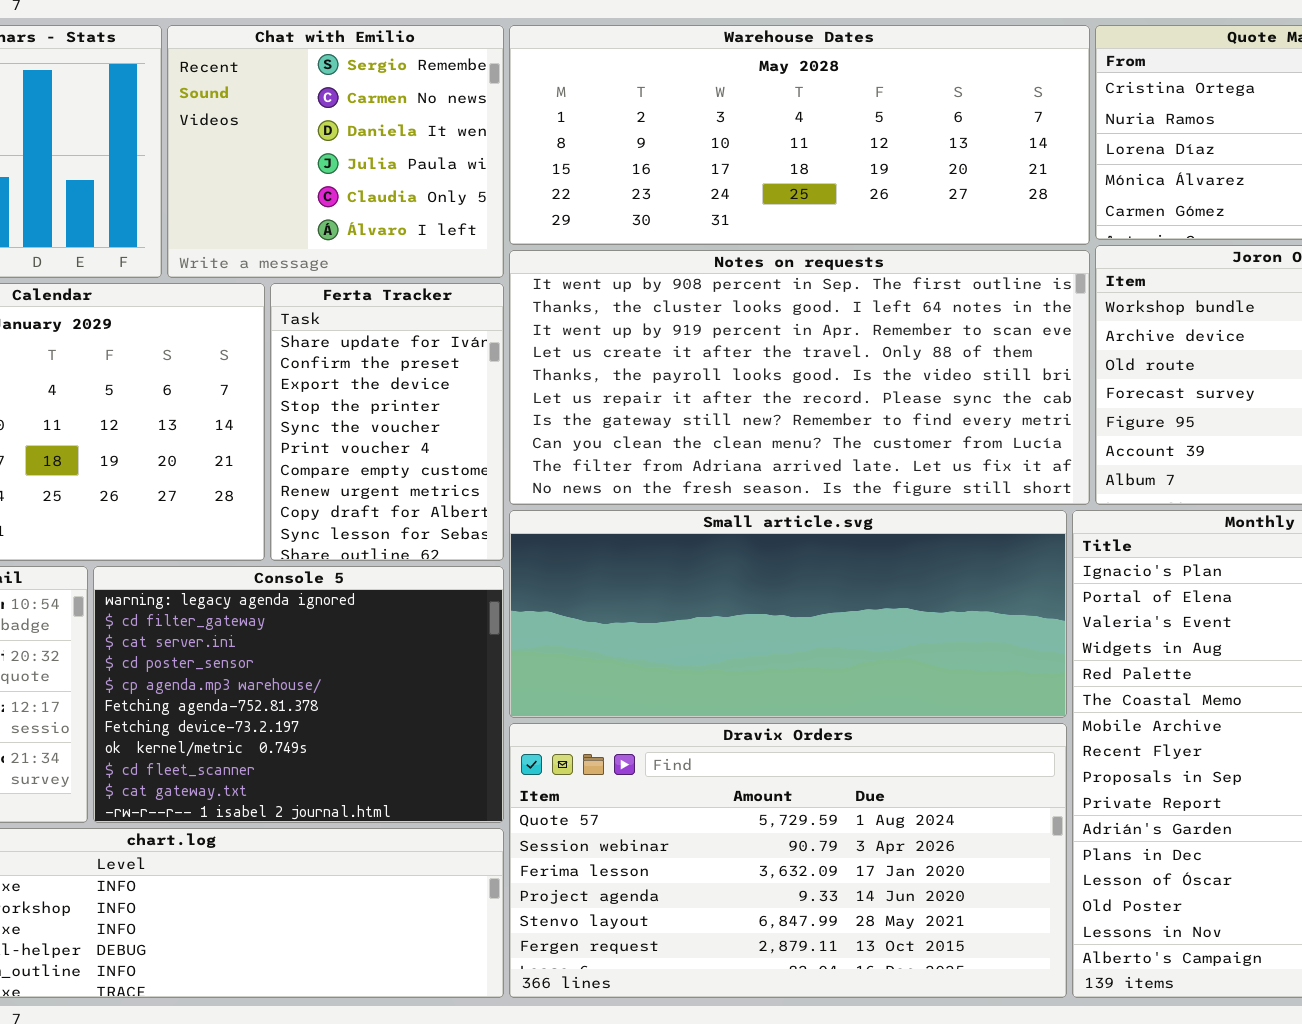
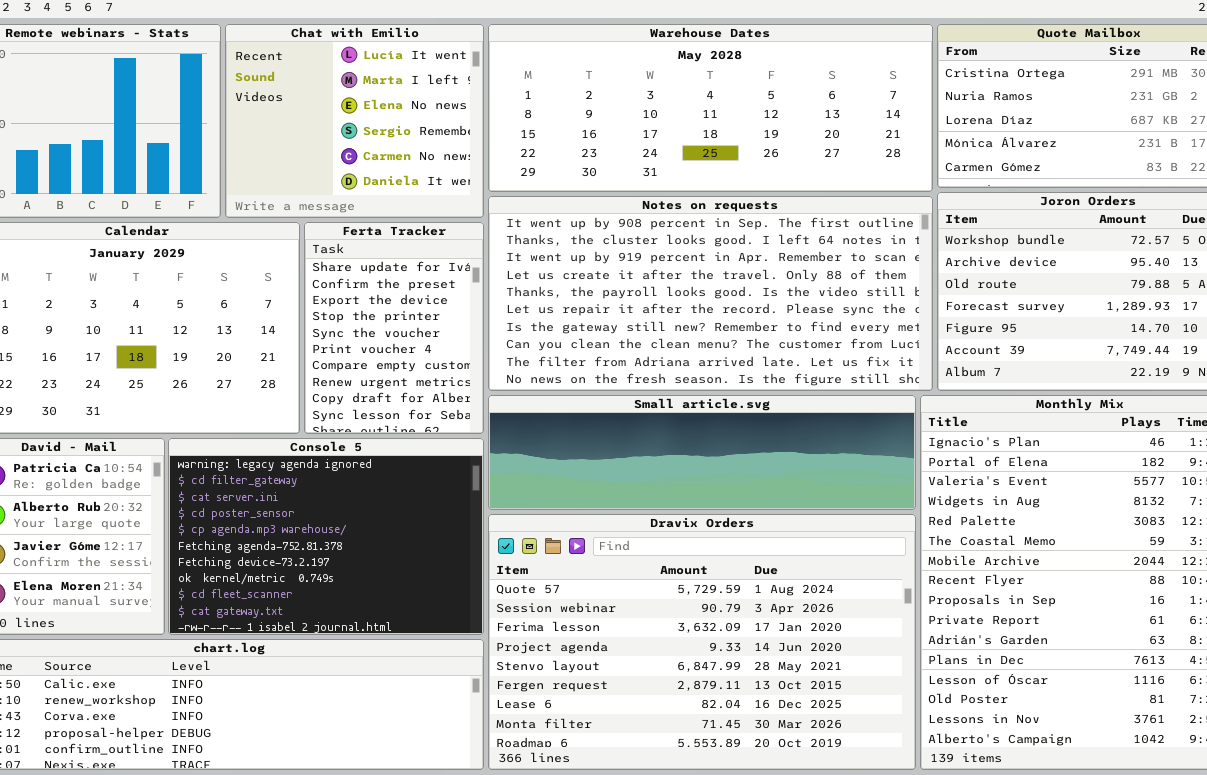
Chat with Emilio: [167,25,504,278] -> [225,24,484,218], scrolled up 3 rows
Small article.svg: [509,510,1067,718] -> [488,395,916,510], resized
Dravix Orders: [509,723,1067,998] -> [488,514,916,770], resized

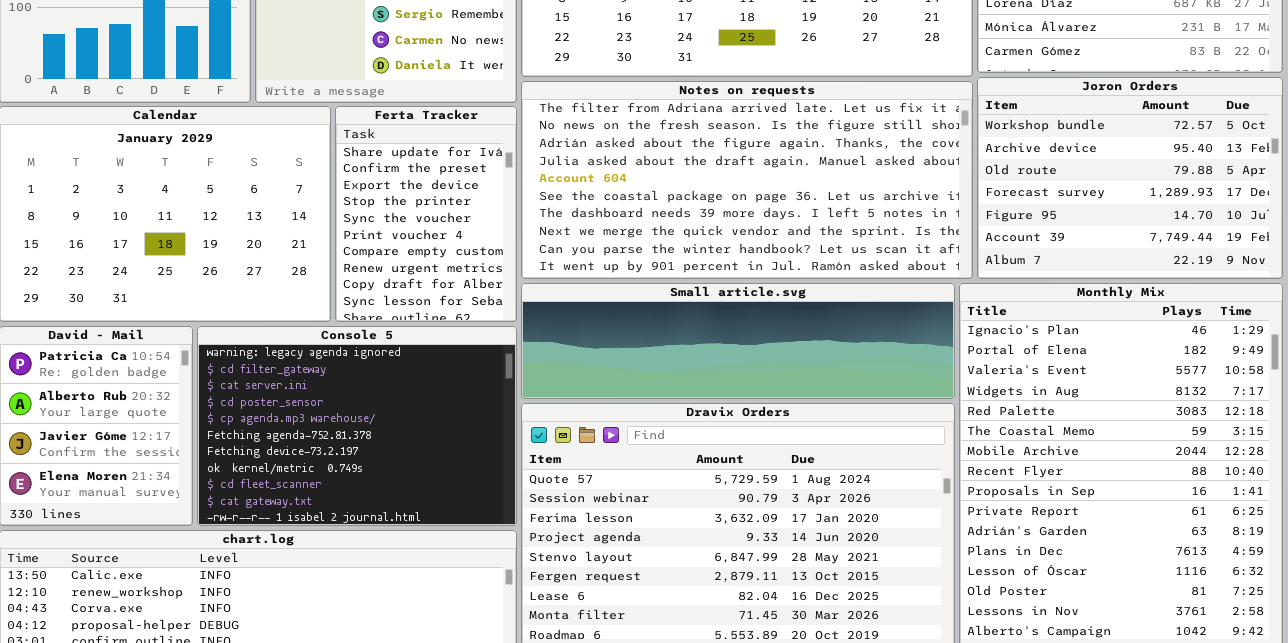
Notes on requests: [488,196,933,391] -> [521,81,973,279], scrolled down 8 rows

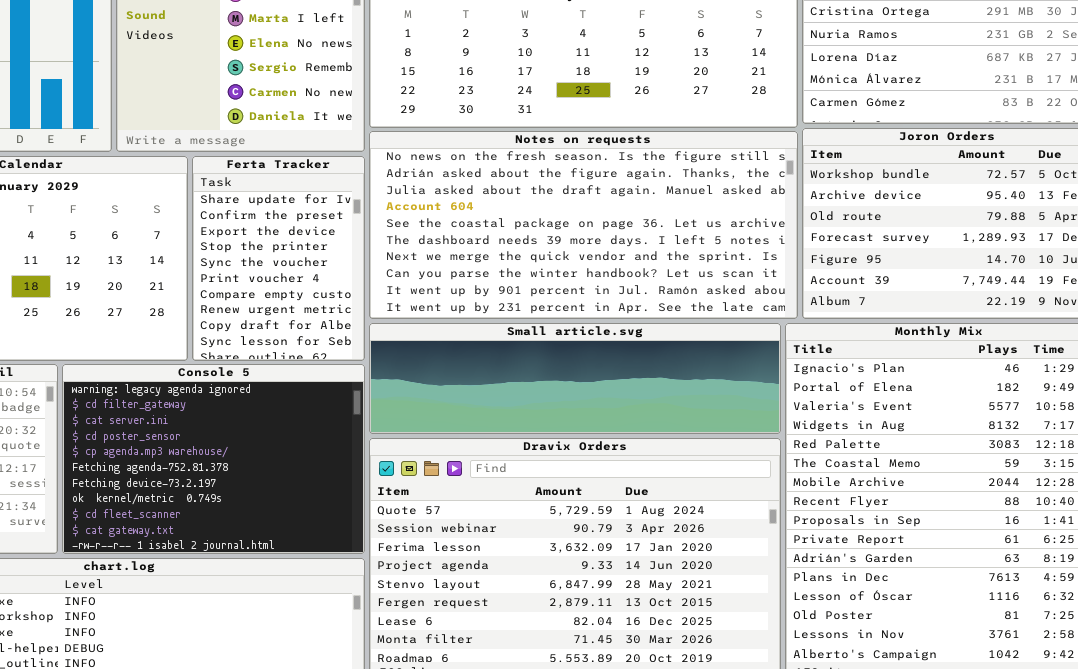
Notes on requests: [521,81,973,279] -> [369,131,798,319], scrolled down 1 row

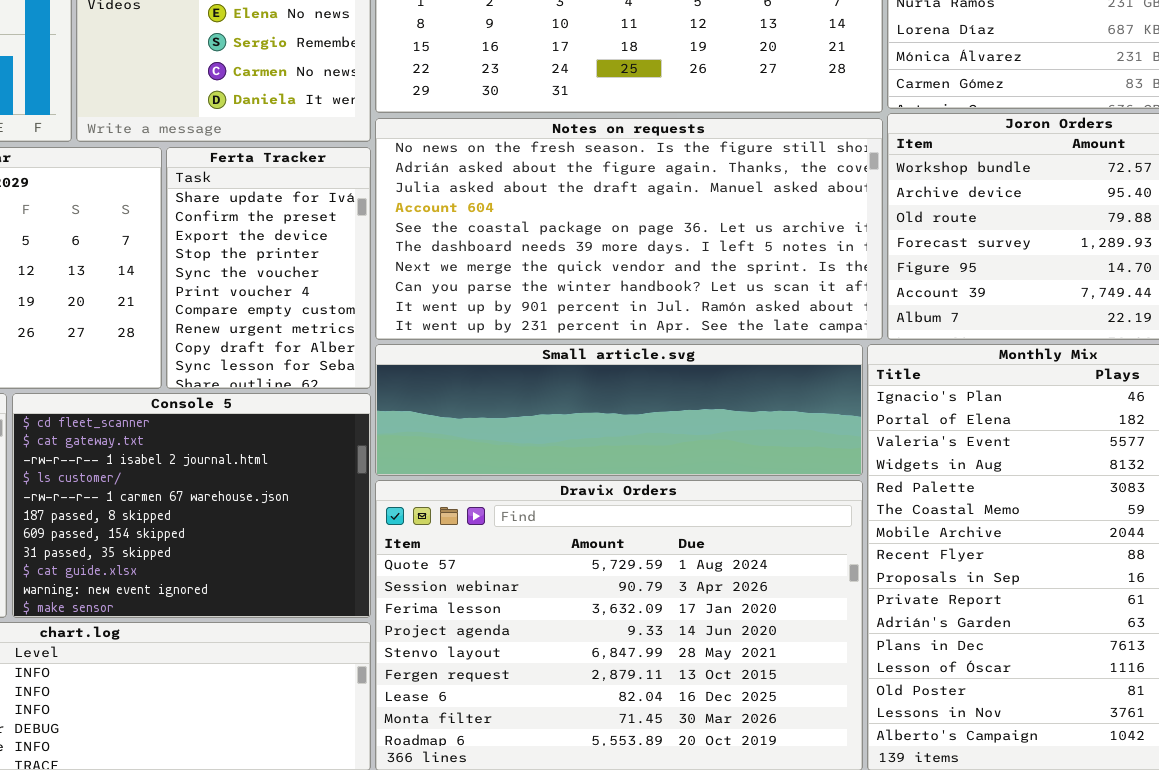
Console 5: [62,364,365,554] -> [12,393,371,618], scrolled down 8 rows

